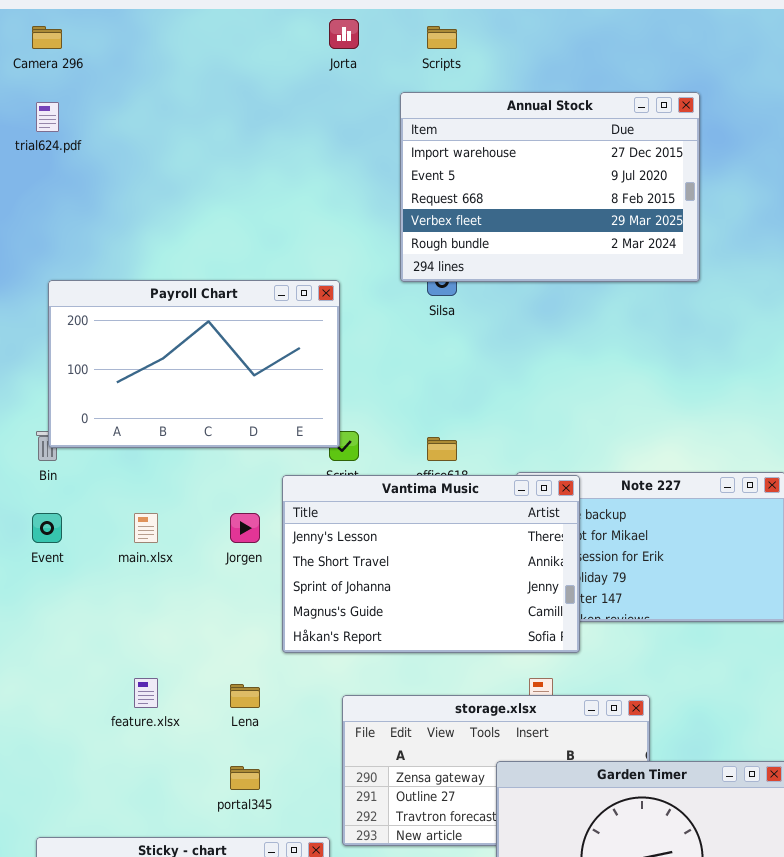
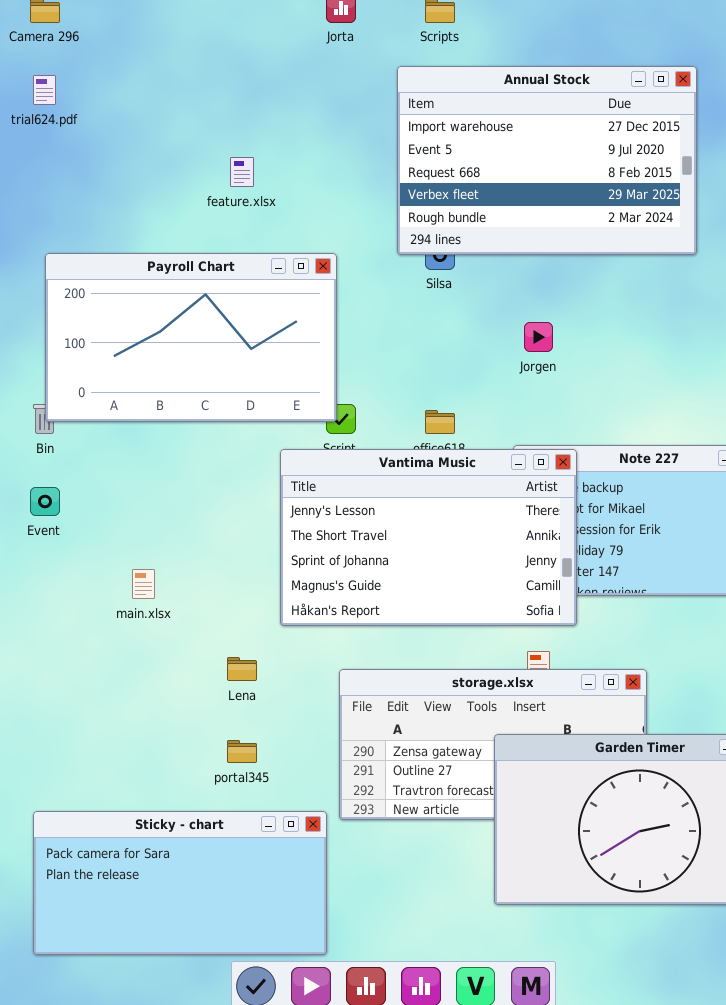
main.xlsx: [134,513,158,543] -> [132,569,155,599], moved
Jorgen: [230,513,260,543] -> [524,322,553,352], moved
feature.xlsx: [134,678,158,708] -> [230,157,254,187], moved

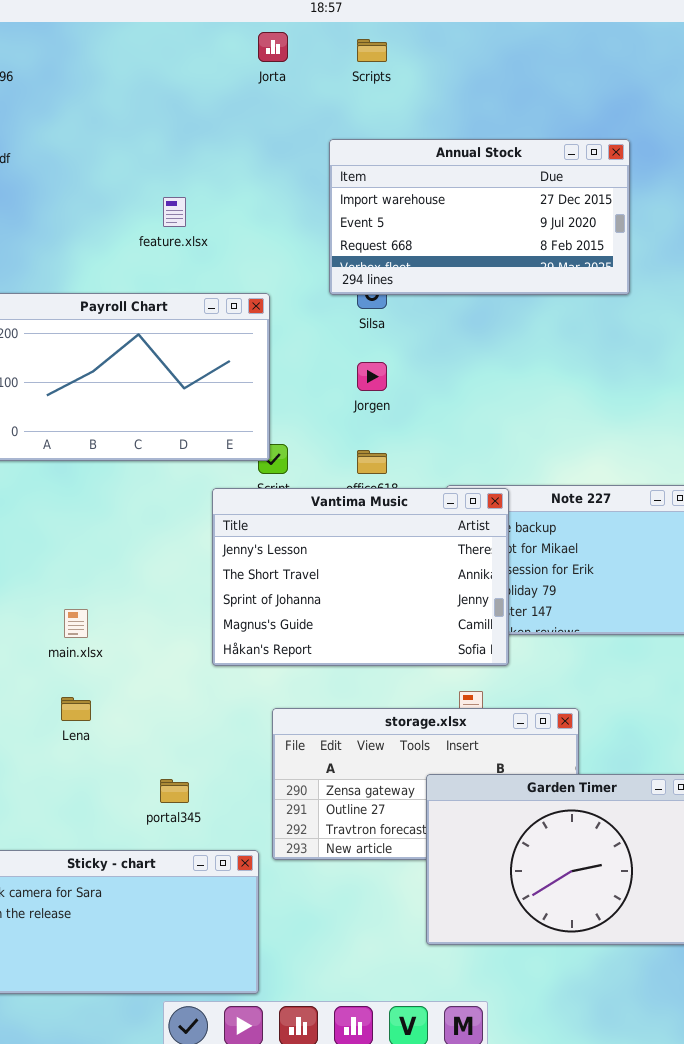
Annual Stock: [397,66,697,255] -> [329,139,630,295], resized
Jorgen: [524,322,553,352] -> [357,362,387,391], moved
Lena: [227,657,257,681] -> [61,697,91,721], moved

